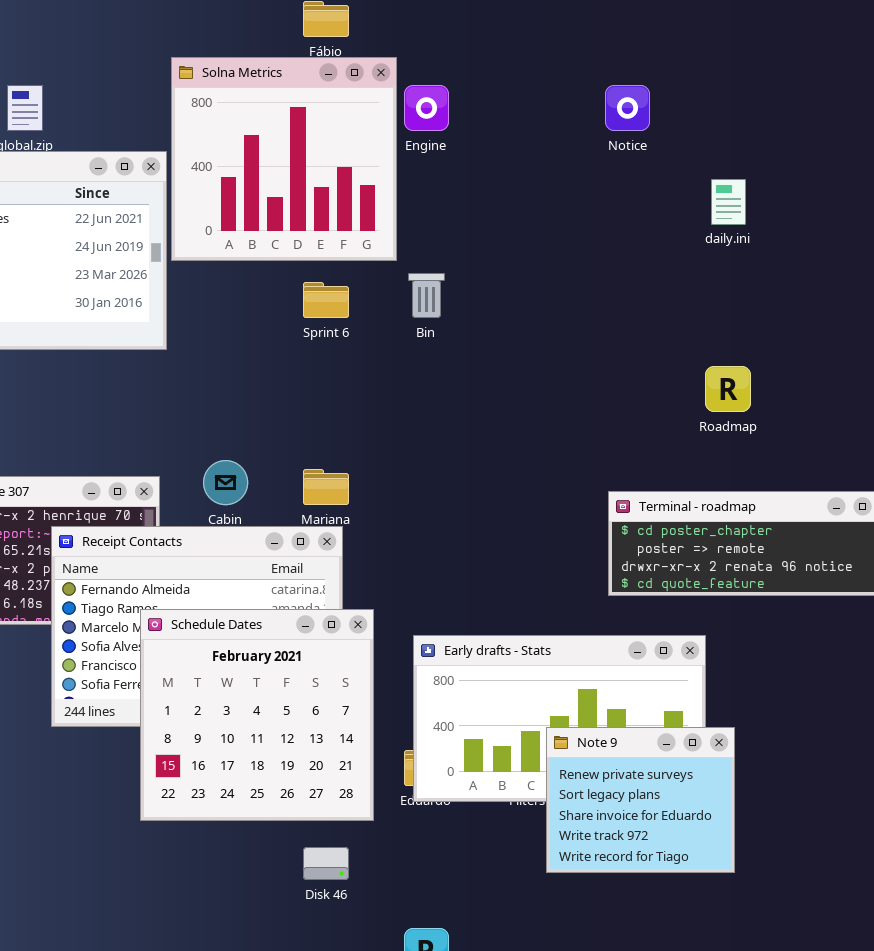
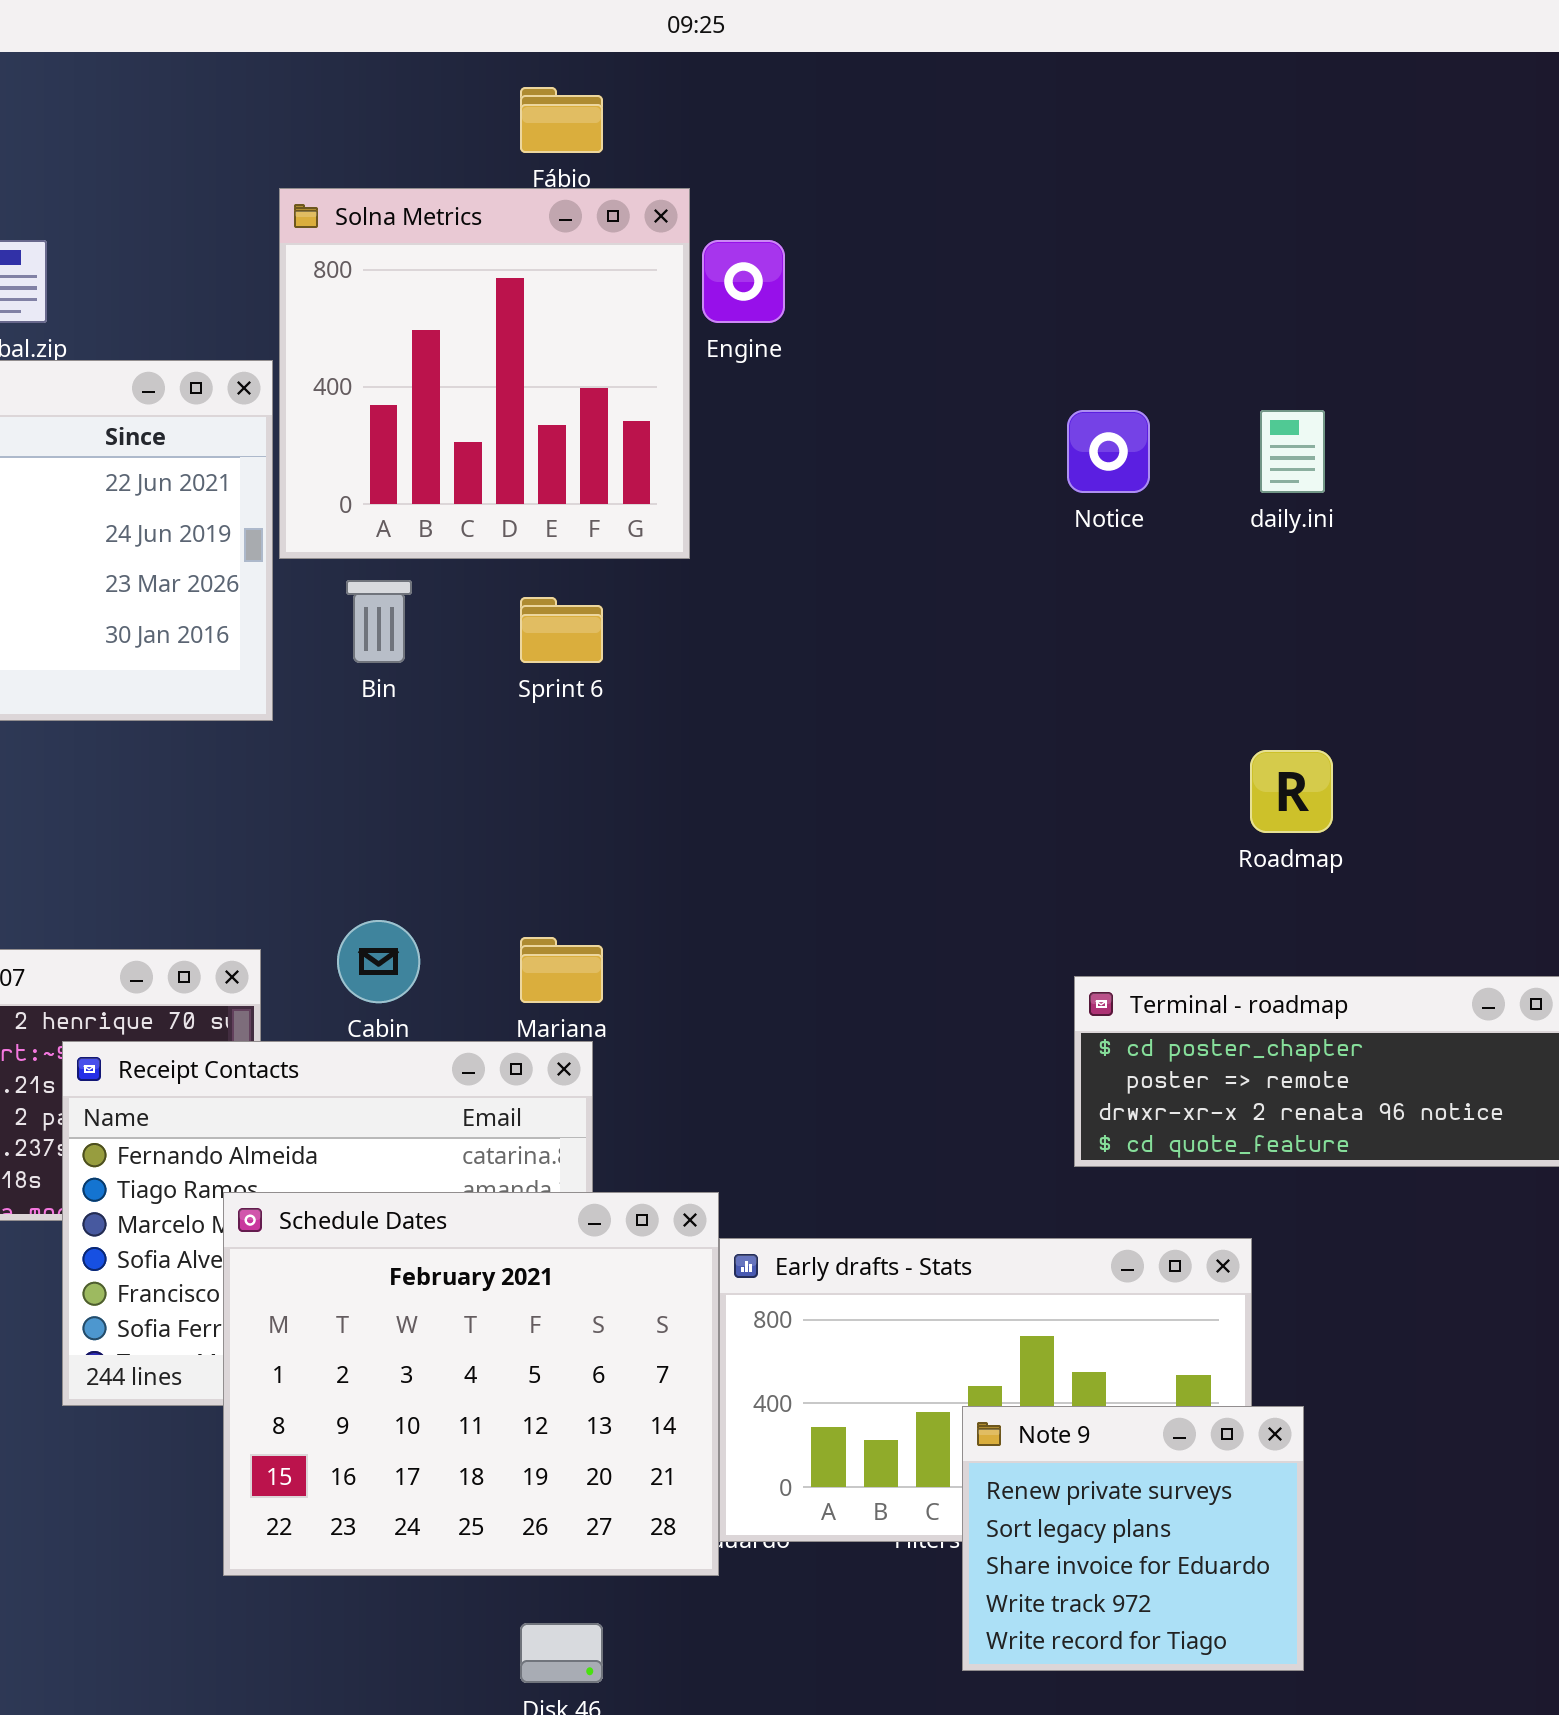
Notice: [605,85,650,131] -> [1067,410,1150,493], moved
Bin: [408,273,445,318] -> [346,580,412,663], moved
Schedule Dates: [140,609,374,821] -> [223,1192,719,1576], resized

